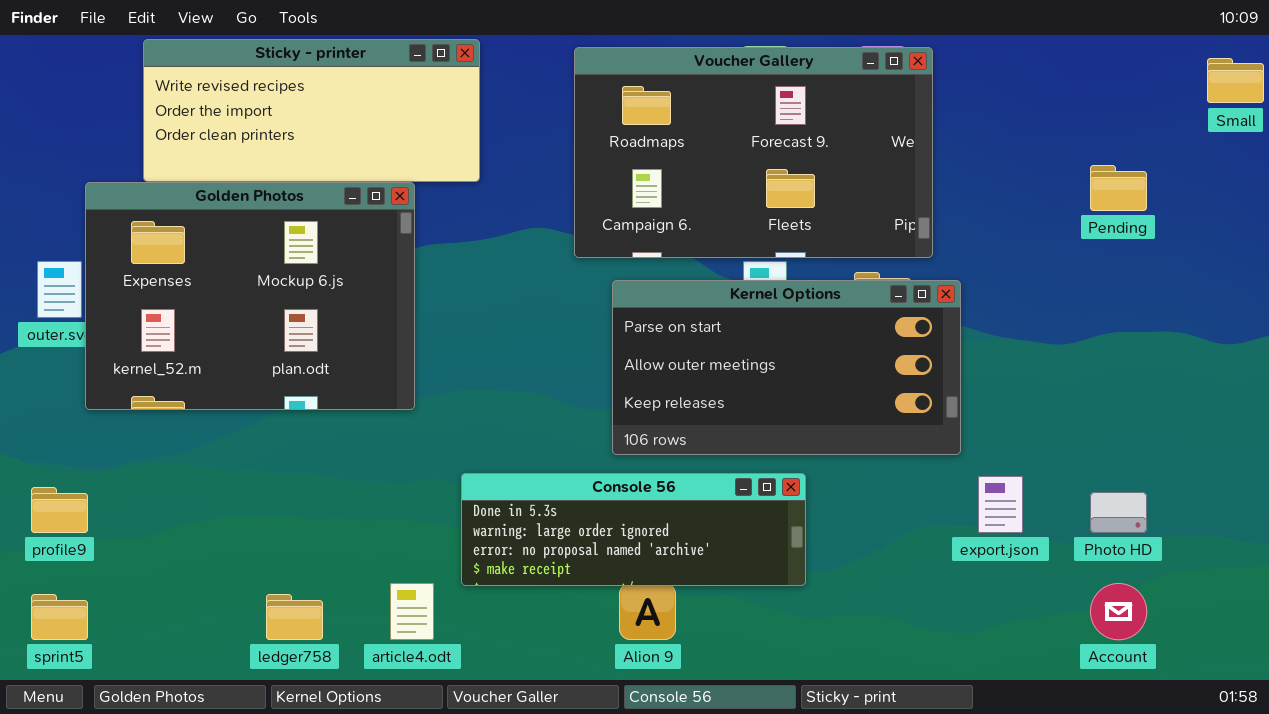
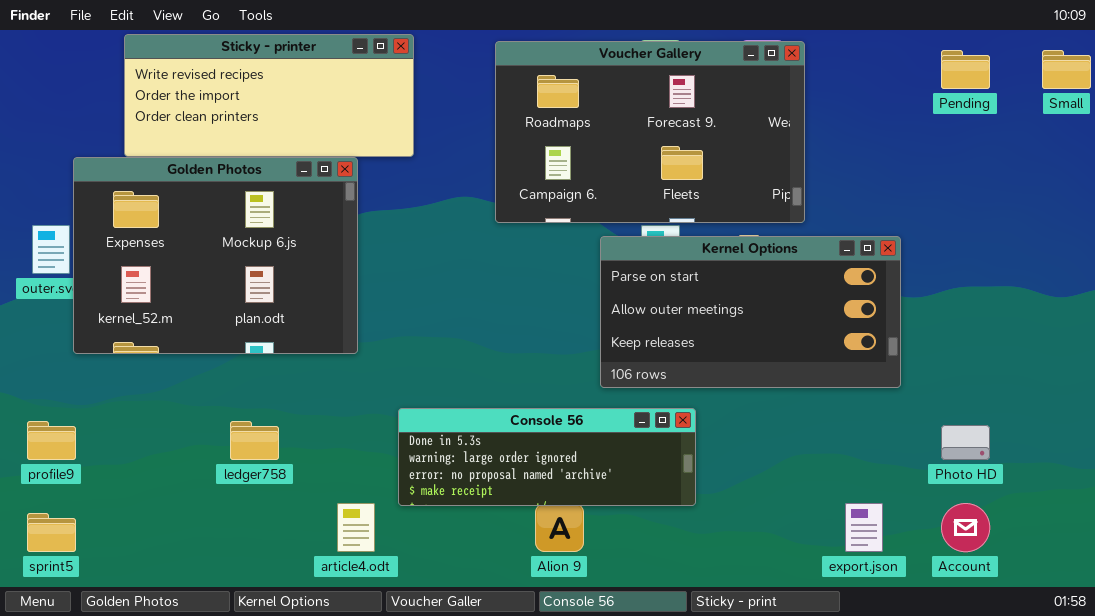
Pending: [1090,165,1147,211] -> [941,50,990,89], moved
Kernel Options: [612,280,961,455] -> [600,236,901,388], moved
export.json: [978,476,1023,533] -> [845,503,883,552], moved
ledger758: [266,594,323,640] -> [230,421,279,460], moved

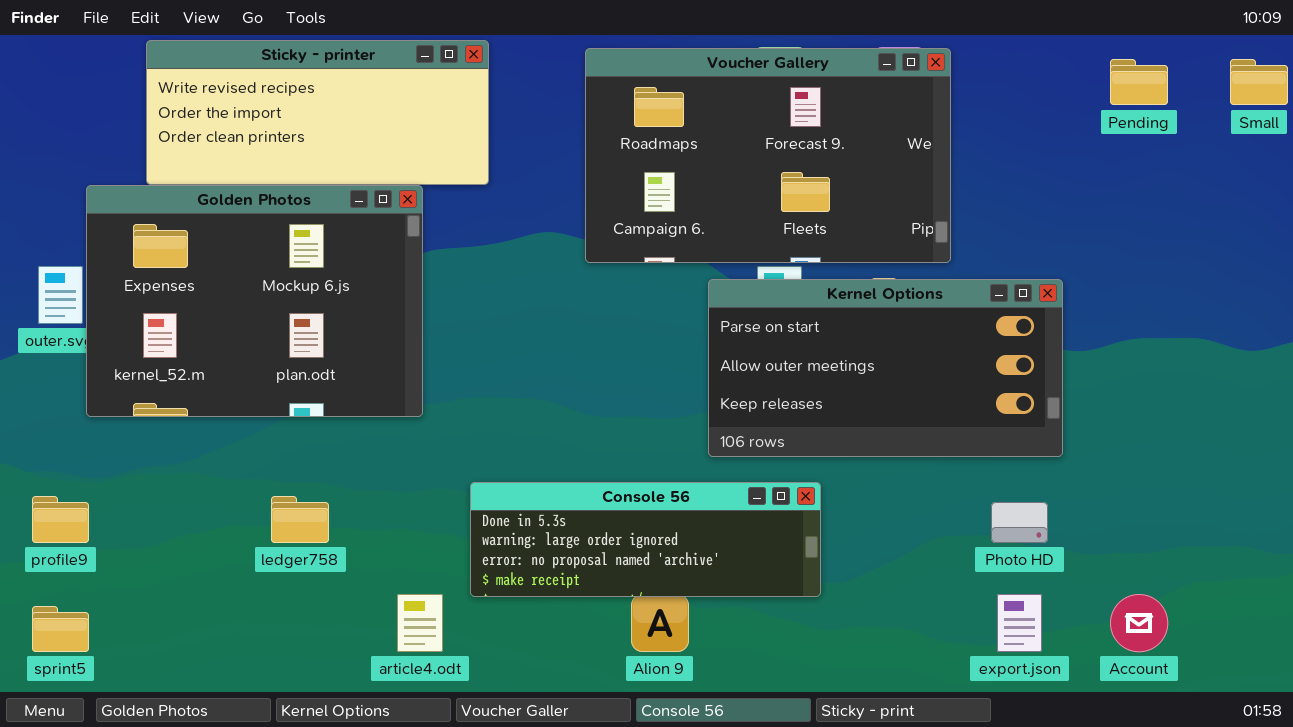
Photo HD: [941,425,990,460] -> [991,502,1048,543], moved

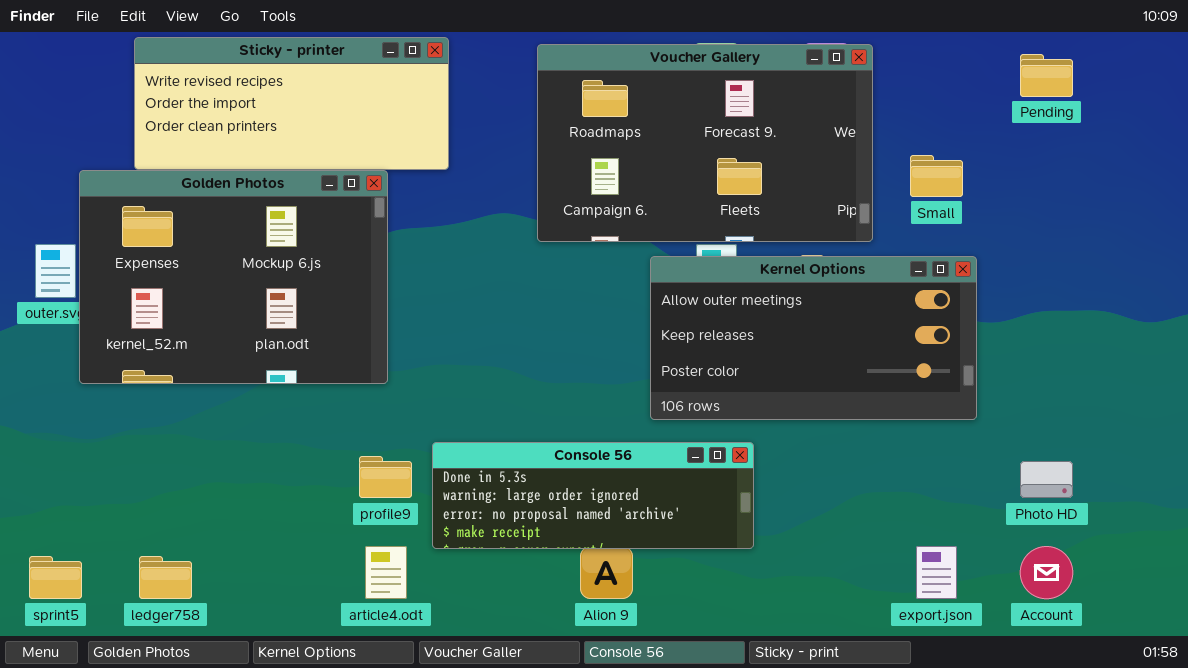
Small: [1230,59,1288,105] -> [910,155,963,197], moved
Kernel Options: [708,279,1063,457] -> [650,256,977,420], scrolled down 1 row
profile9: [32,496,89,543] -> [359,456,412,498], moved
ledger758: [271,496,329,543] -> [139,556,192,599], moved
Photo HD: [991,502,1048,543] -> [1020,461,1073,498], moved

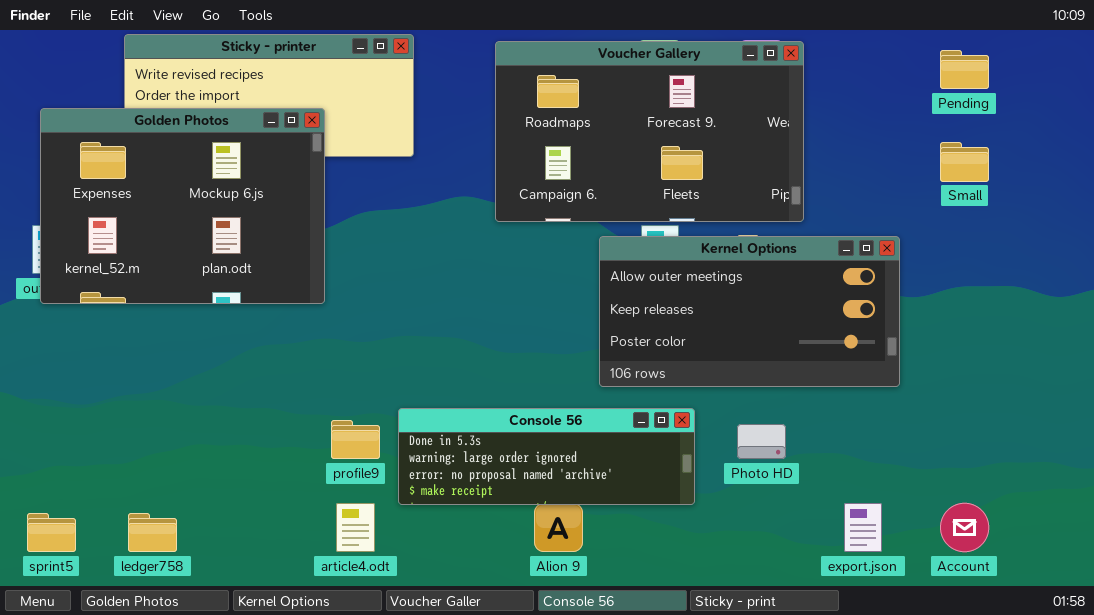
Small: [910,155,963,197] -> [940,142,989,182], moved
Golden Photos: [79,170,388,384] -> [40,108,325,304], moved
Photo HD: [1020,461,1073,498] -> [737,424,786,459], moved

